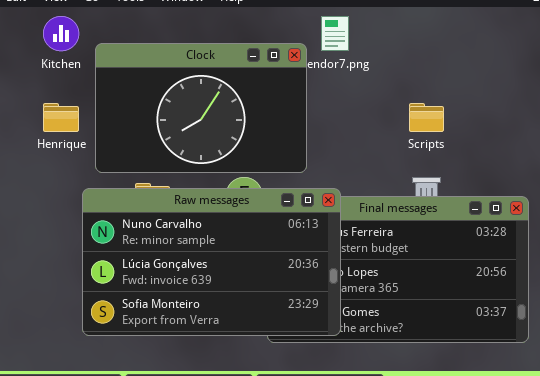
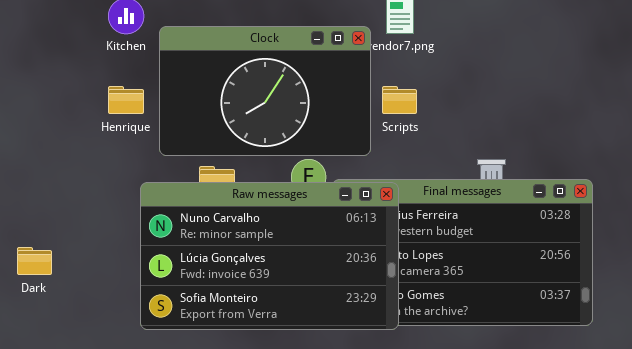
Scripts: [409,103,444,132] -> [382,86,417,114], moved
Raw messages: [82,188,341,336] -> [140,182,399,330], moved

